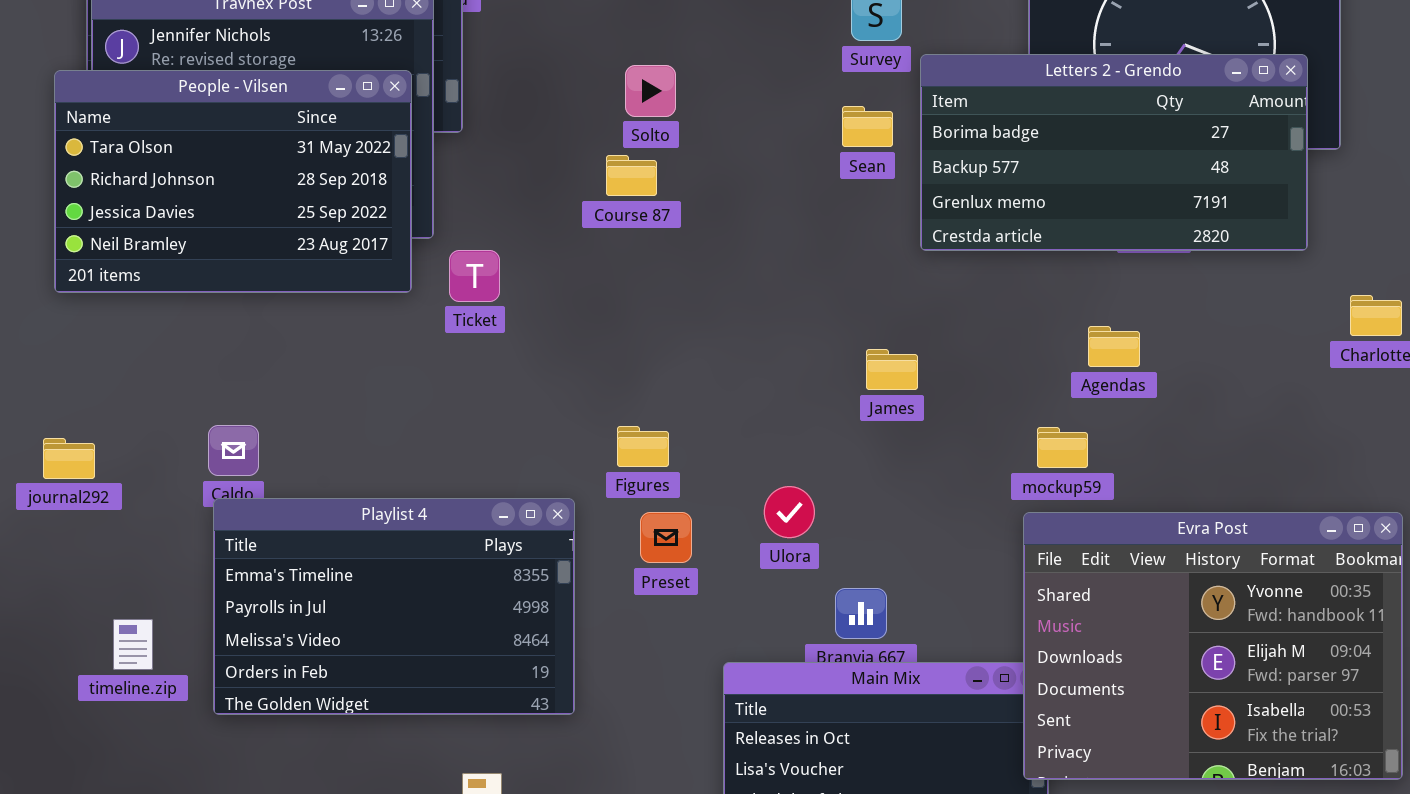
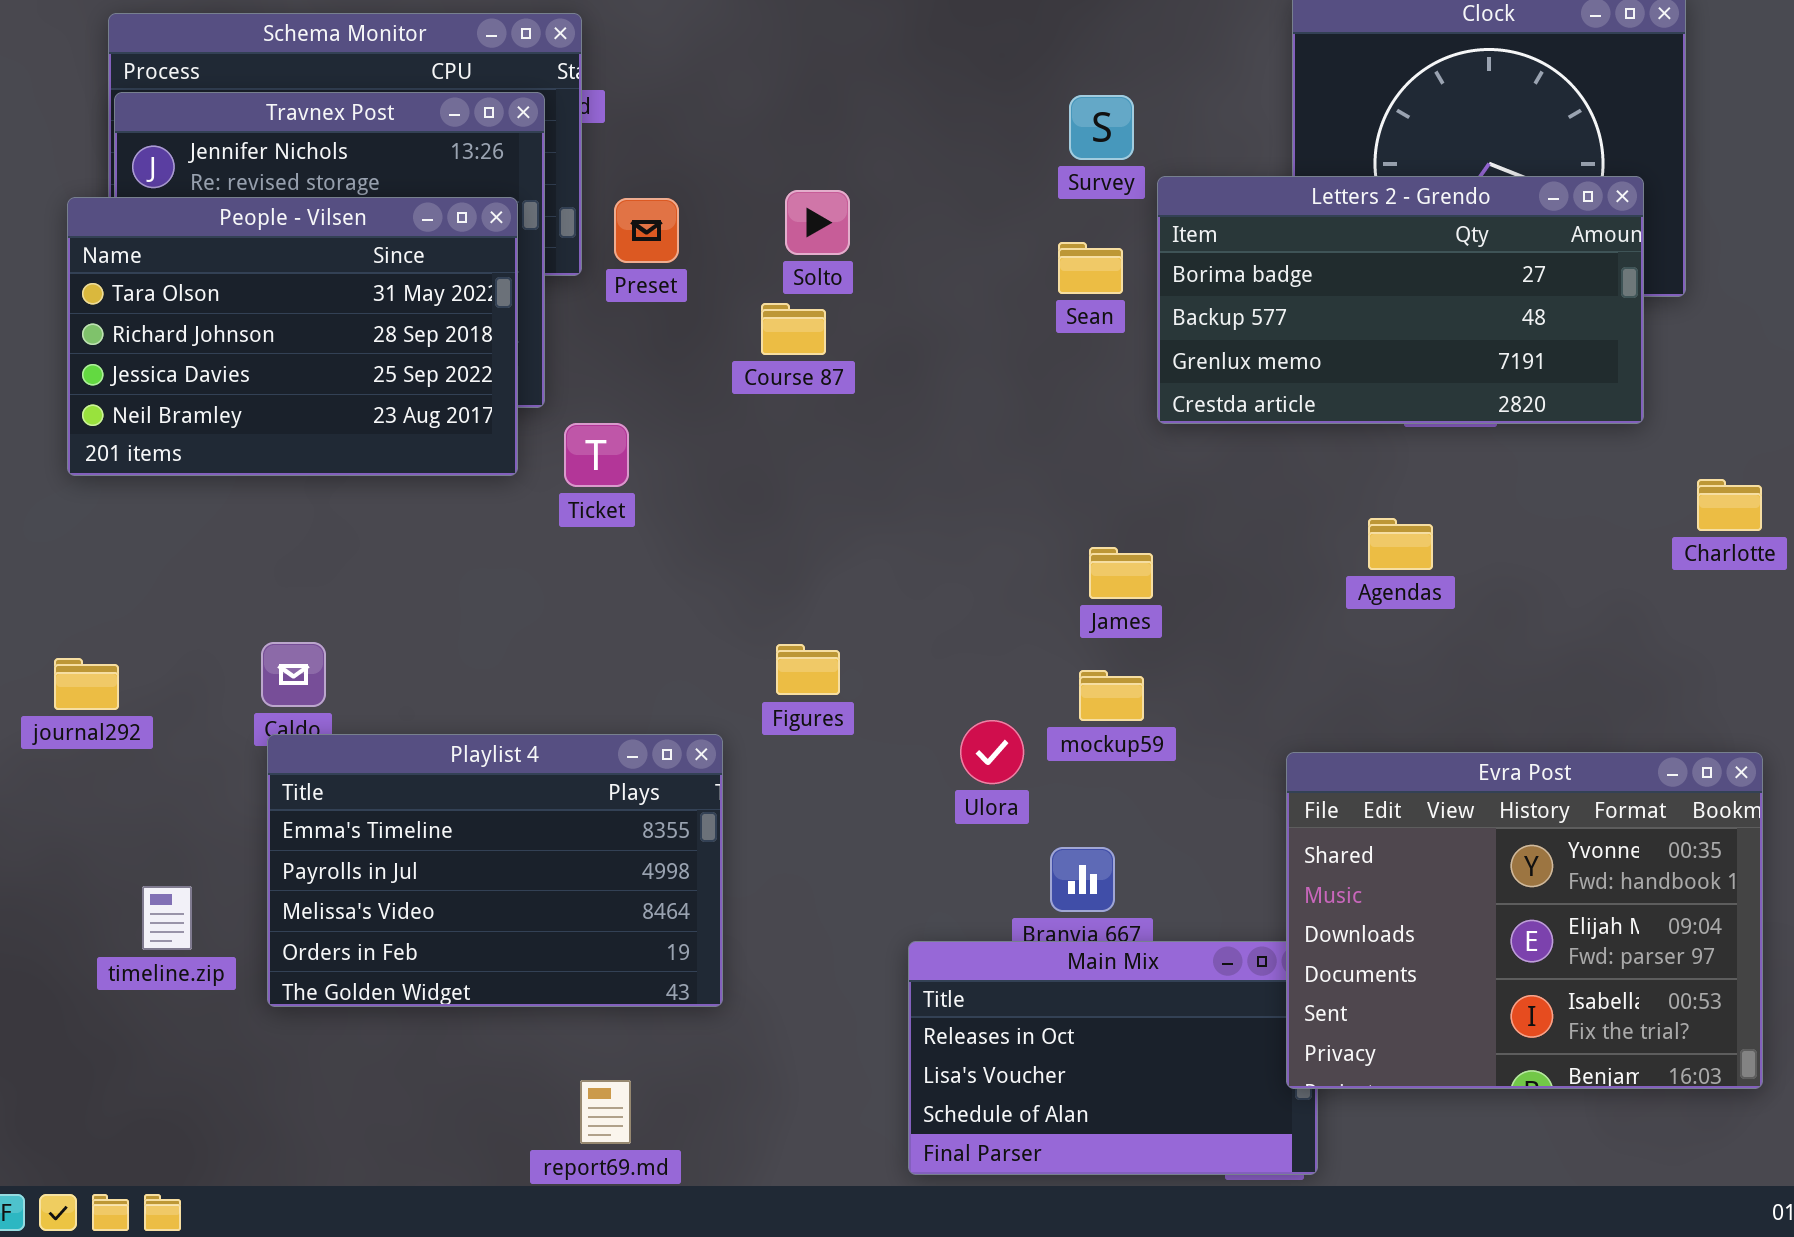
mockup59: [1037,427,1088,468] -> [1079,670,1144,721], moved
Preset: [640,512,692,563] -> [614,198,679,263], moved

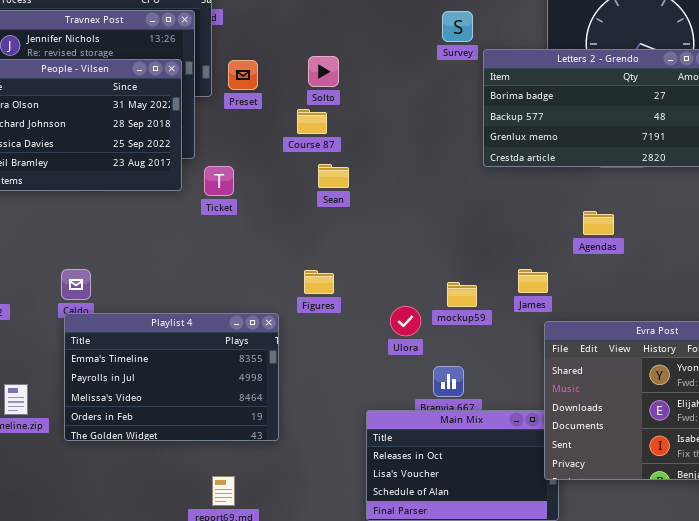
Sean: [1058,242,1123,294] -> [318,164,349,188], moved
James: [1089,547,1153,599] -> [518,269,548,293], moved

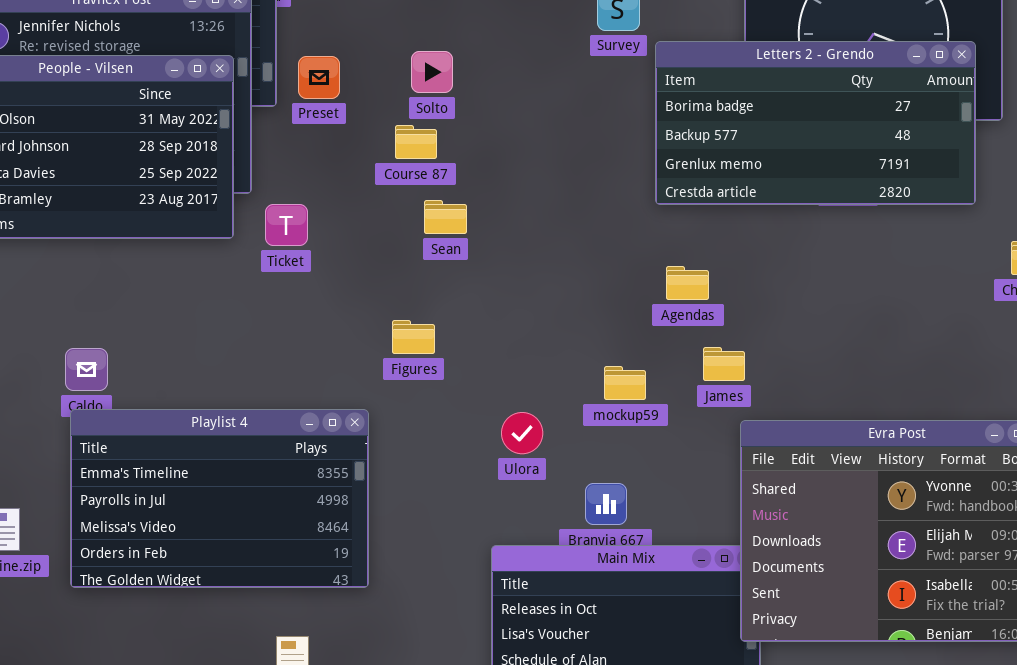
Agendas: [583,211,614,235] -> [666,266,709,300], moved
Figures: [304,270,334,294] -> [392,320,435,354], moved
Ulora: [390,306,421,336] -> [501,412,543,454], moved

